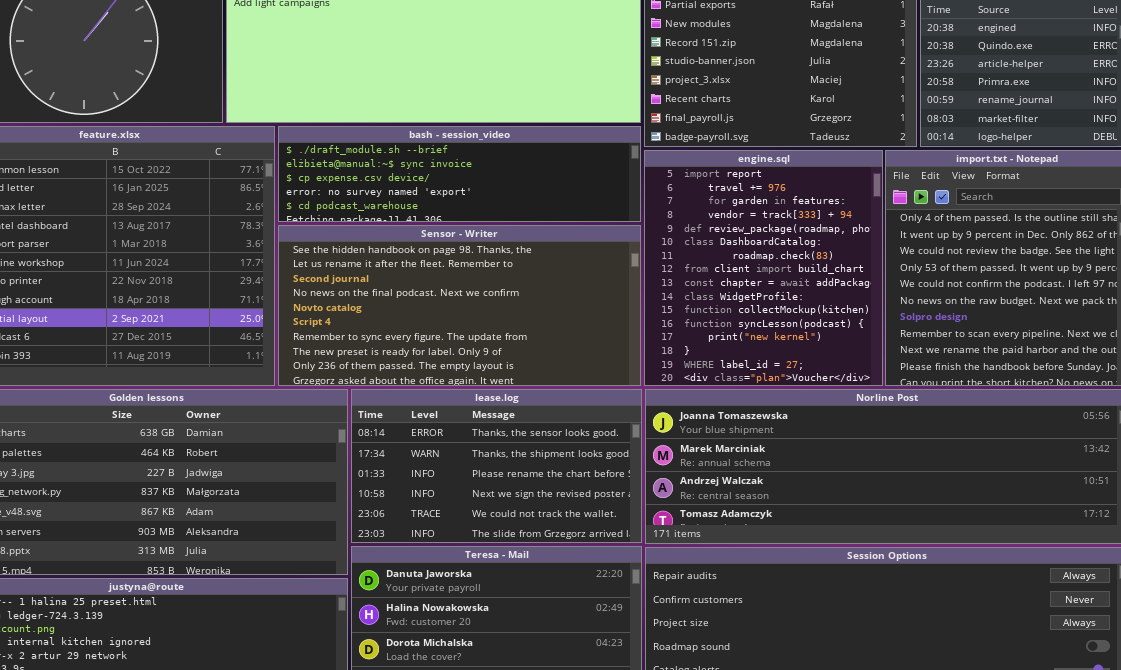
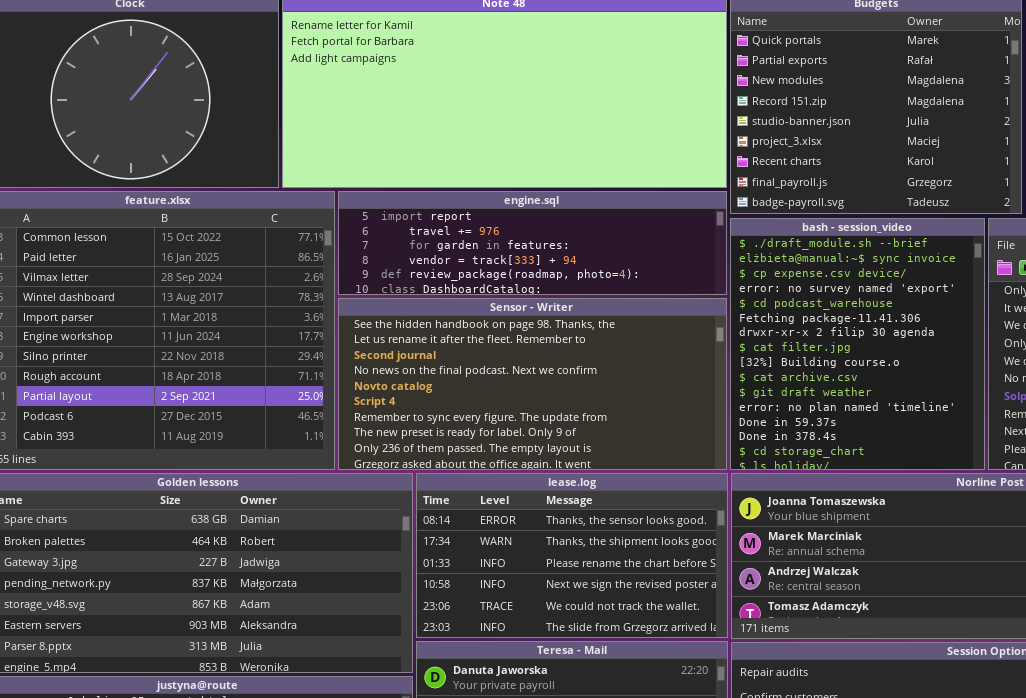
bash - session_video: [278,126,641,222] -> [730,218,985,470], moved, resized
engine.sql: [644,150,883,386] -> [338,191,727,295], moved, resized

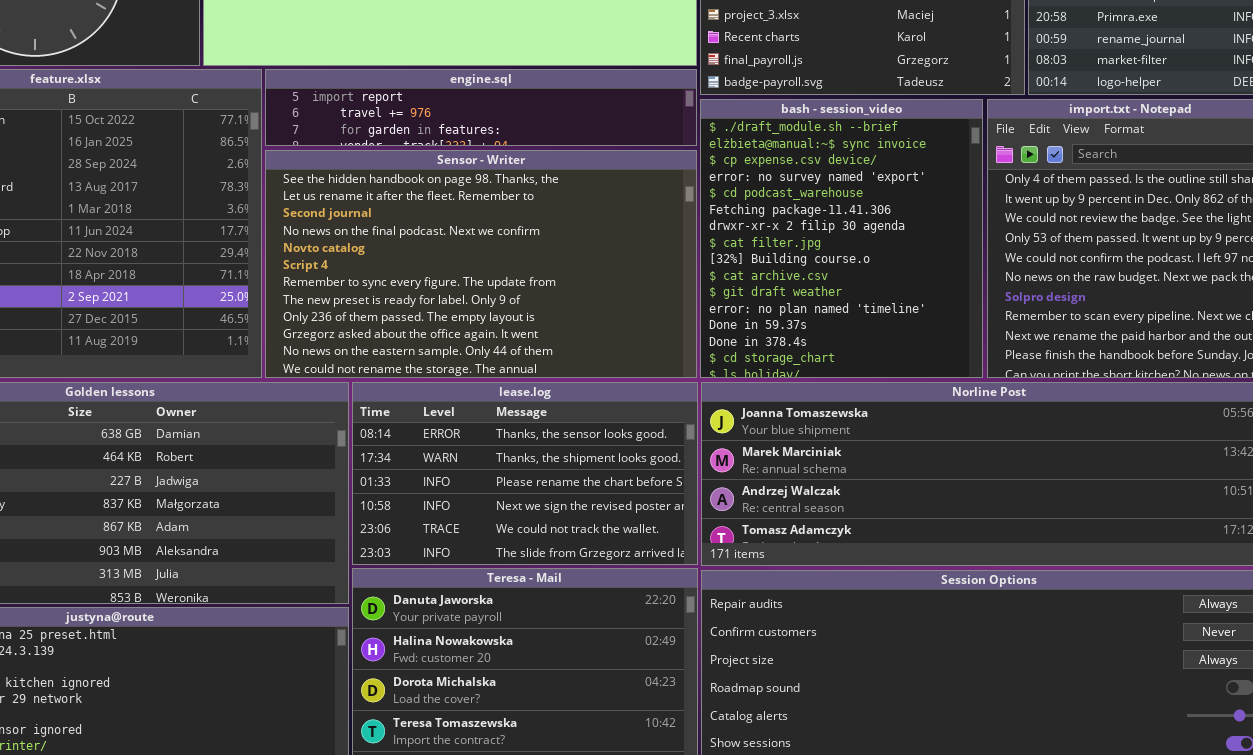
engine.sql: [338,191,727,295] -> [265,69,697,146], resized
Sensor - Writer: [338,298,727,470] -> [265,150,697,378], resized

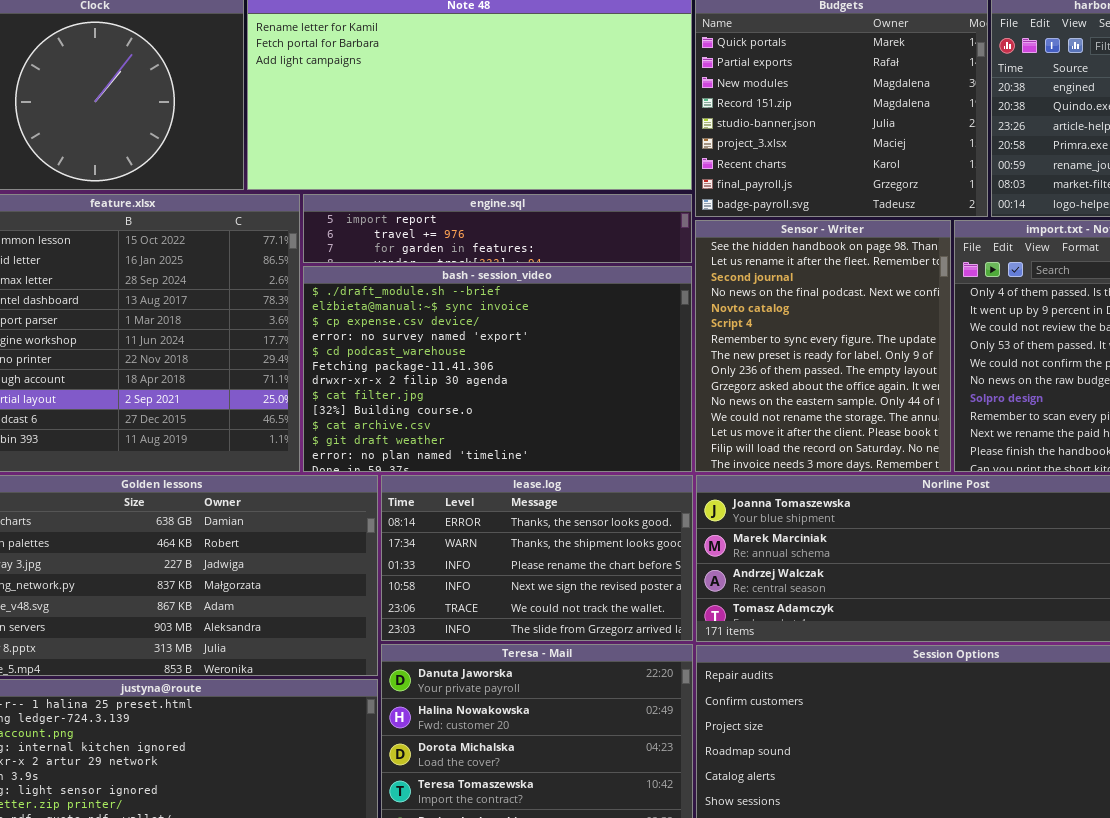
bash - session_video: [700,99,983,378] -> [303,266,692,472], moved, resized
Sensor - Writer: [265,150,697,378] -> [695,220,951,472], moved, resized

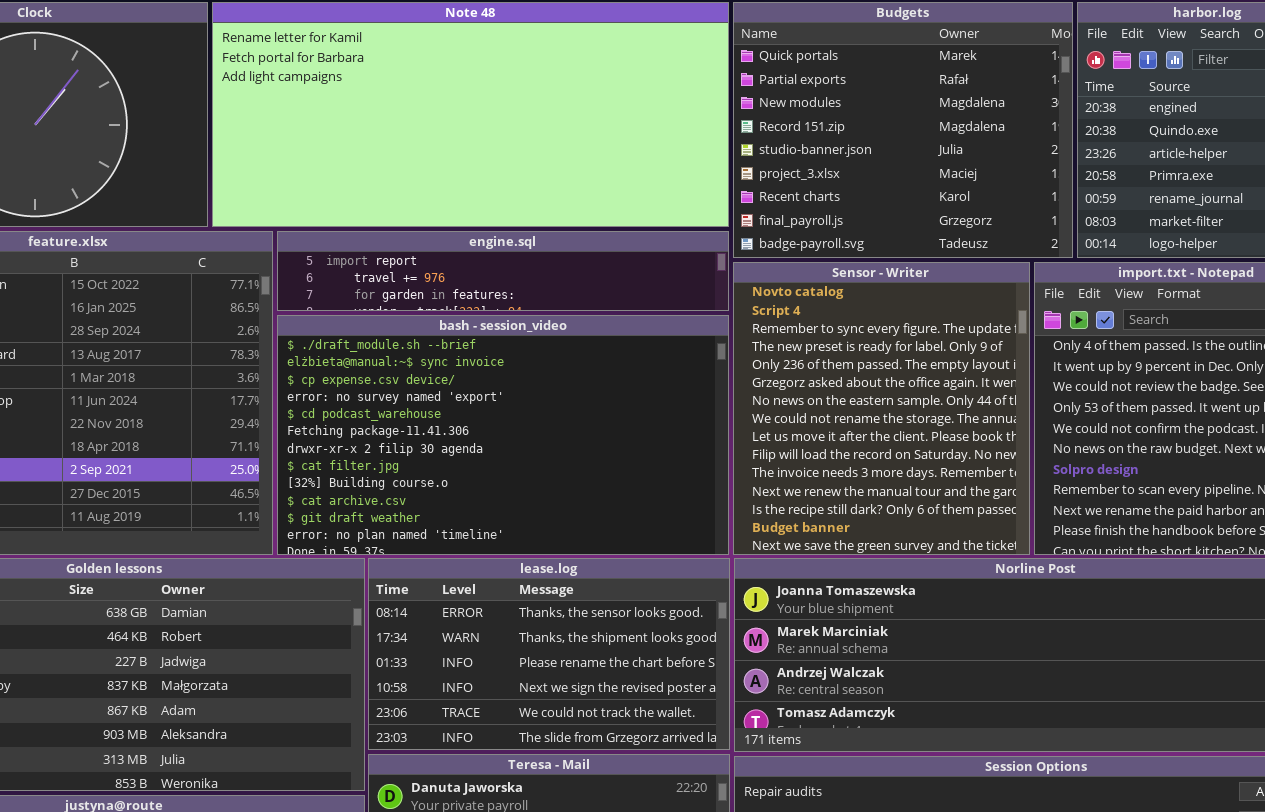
Sensor - Writer: [695,220,951,472] -> [733,262,1030,555], scrolled down 4 rows

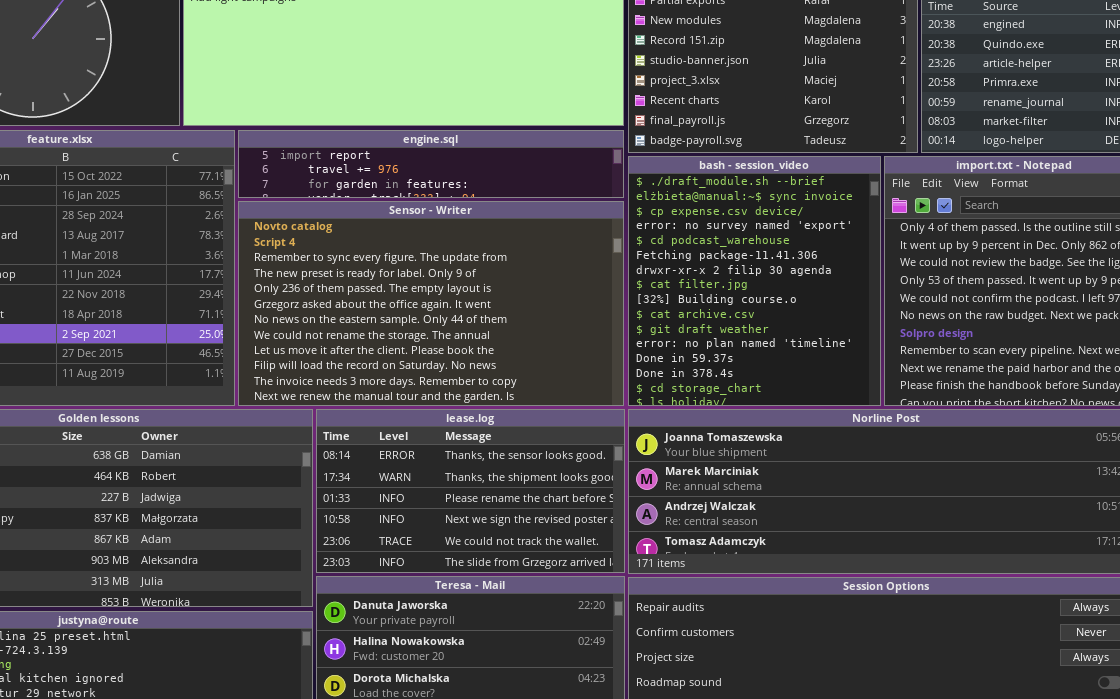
Sensor - Writer: [733,262,1030,555] -> [238,201,624,406], moved, resized
bash - session_video: [277,315,729,555] -> [628,156,881,406], moved, resized

